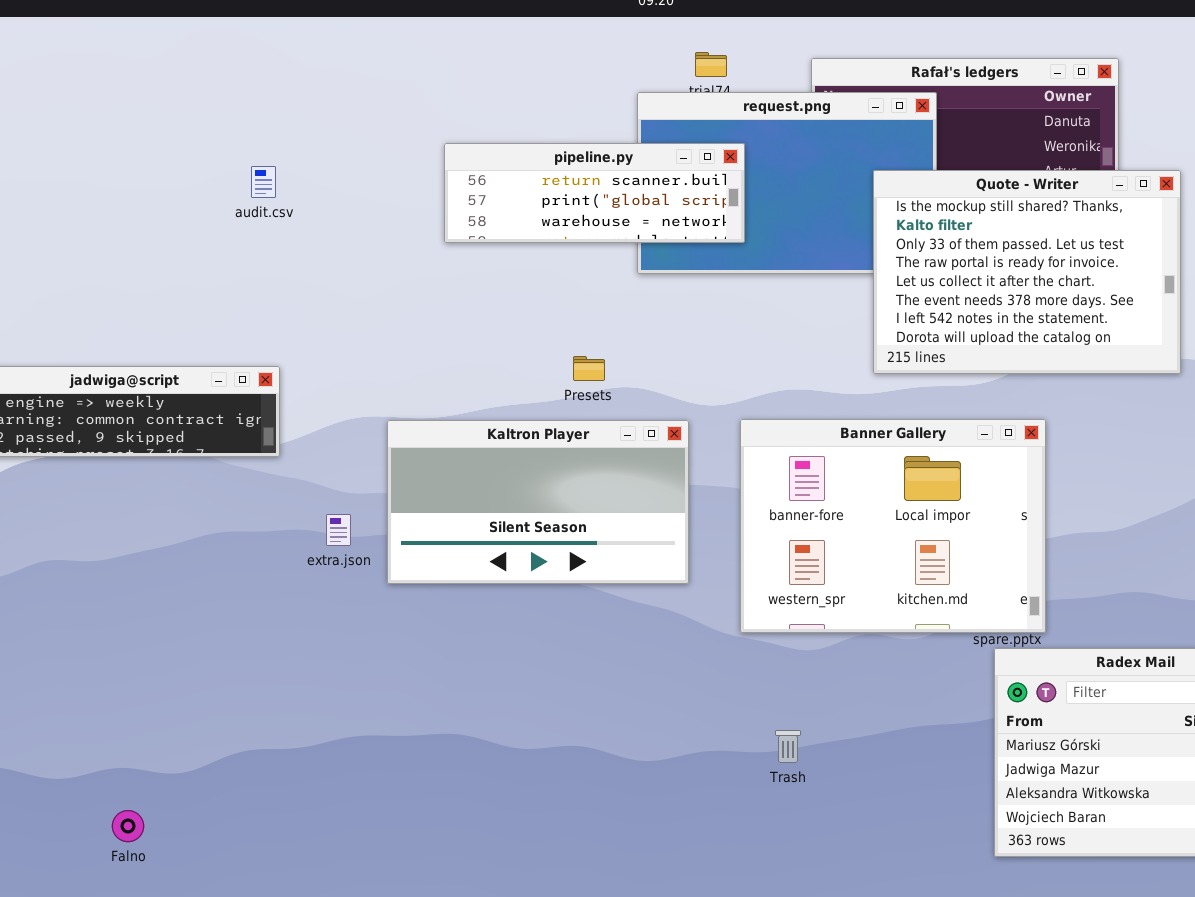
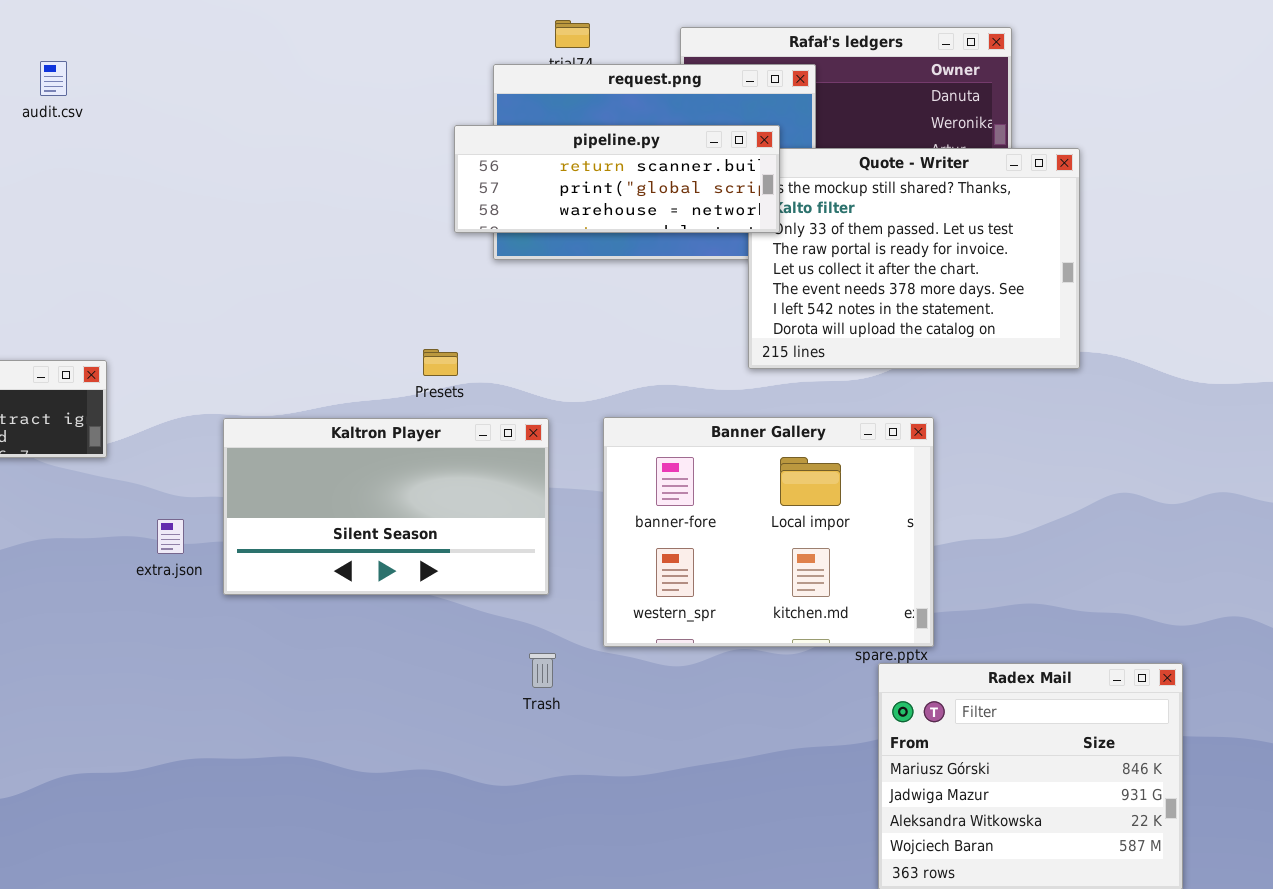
pipeline.py: [444,143,745,243] -> [454,125,780,233], moved
audit.csv: [251,166,276,198] -> [40,61,67,96], moved
Trash: [775,730,801,763] -> [529,653,556,688], moved

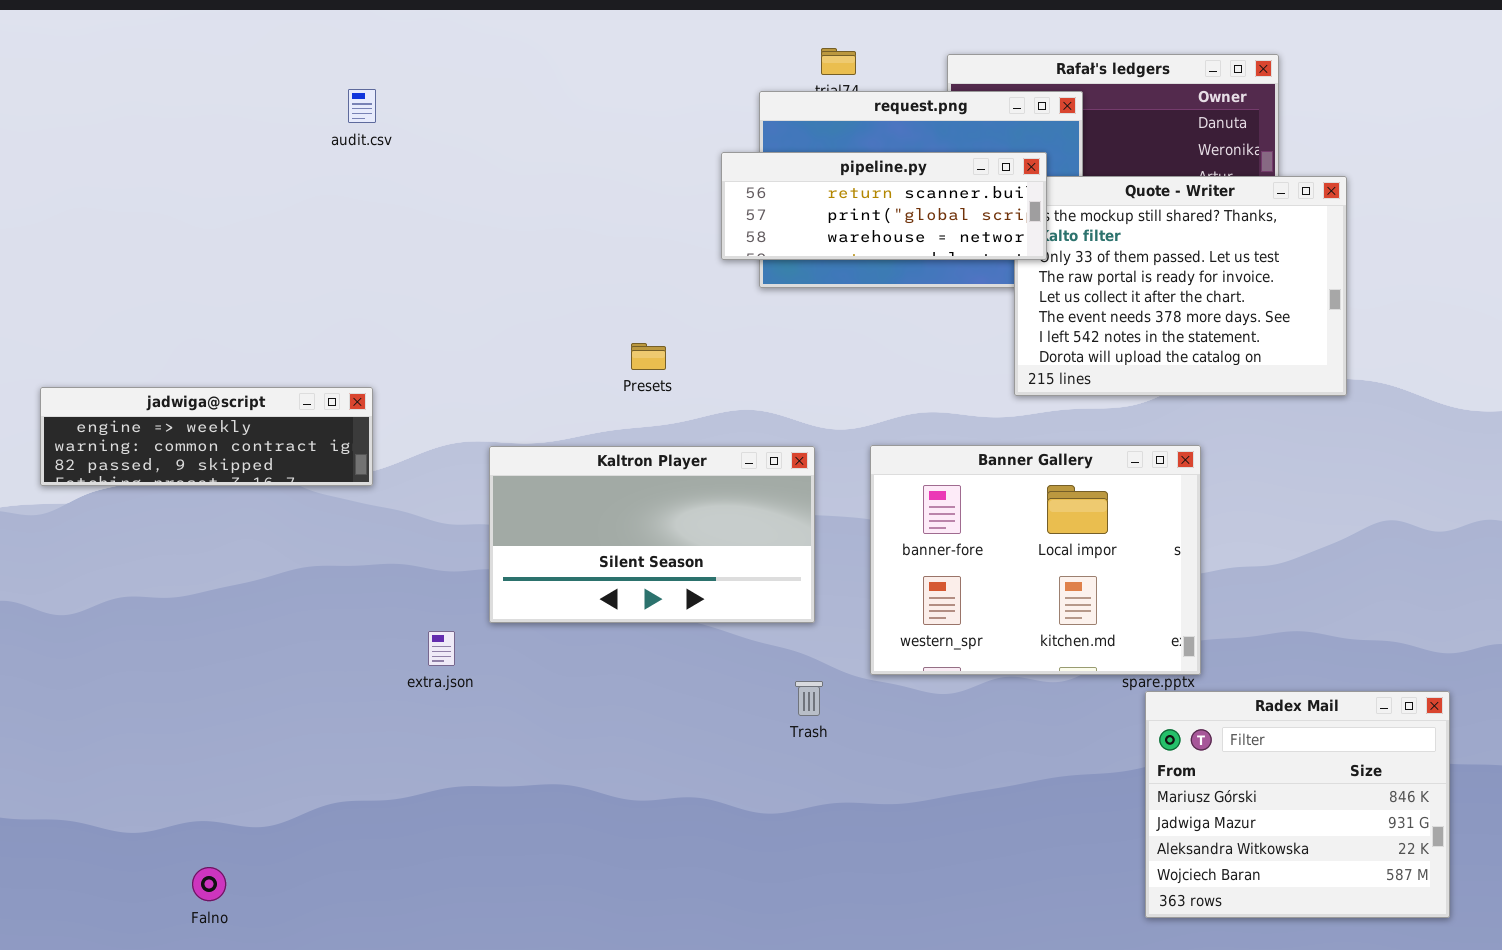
audit.csv: [40,61,67,96] -> [348,89,376,123], moved
Presets: [423,349,458,376] -> [631,343,666,370], moved
extra.json: [157,519,184,554] -> [428,631,455,666], moved

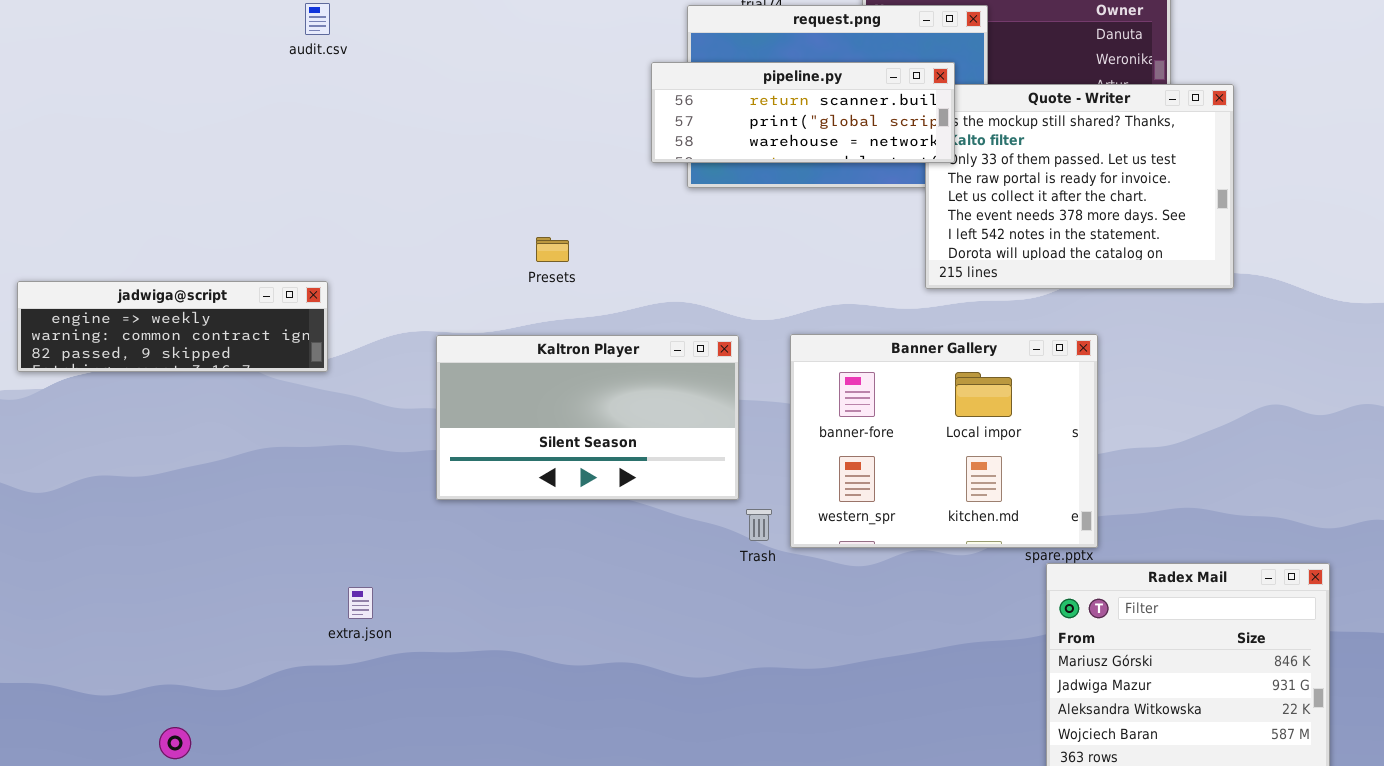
Presets: [631,343,666,370] -> [536,237,569,262], moved
extra.json: [428,631,455,666] -> [348,587,373,619], moved
Trash: [795,681,823,716] -> [746,509,772,541], moved

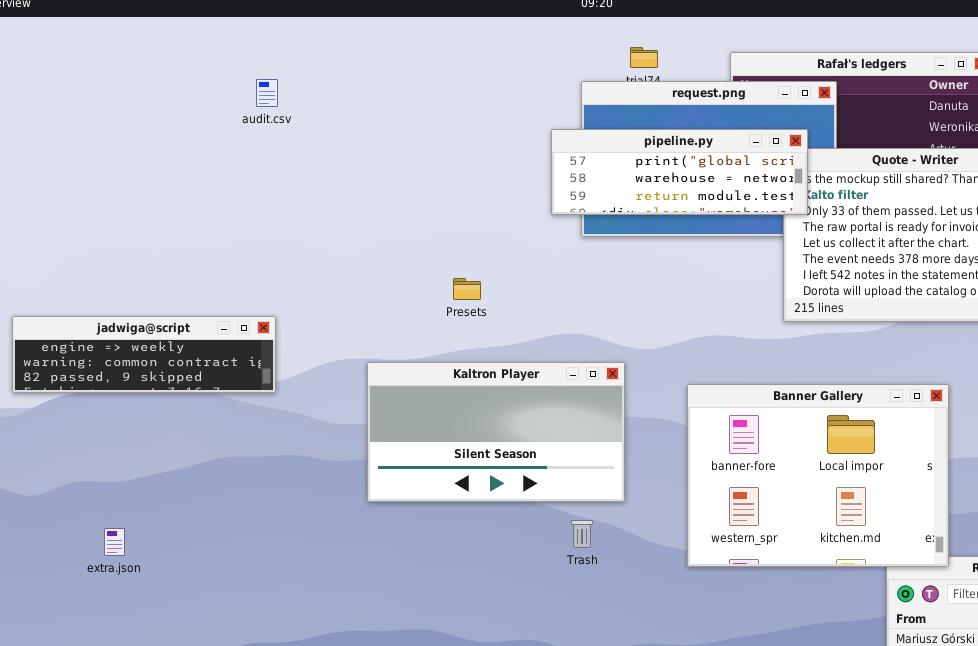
pipeline.py: [651,62,955,163] -> [551,129,808,215], scrolled down 1 row
Banner Gallery: [790,334,1098,548] -> [687,384,949,567], moved
Trash: [746,509,772,541] -> [571,520,593,548], moved
extra.json: [348,587,373,619] -> [104,528,125,556], moved

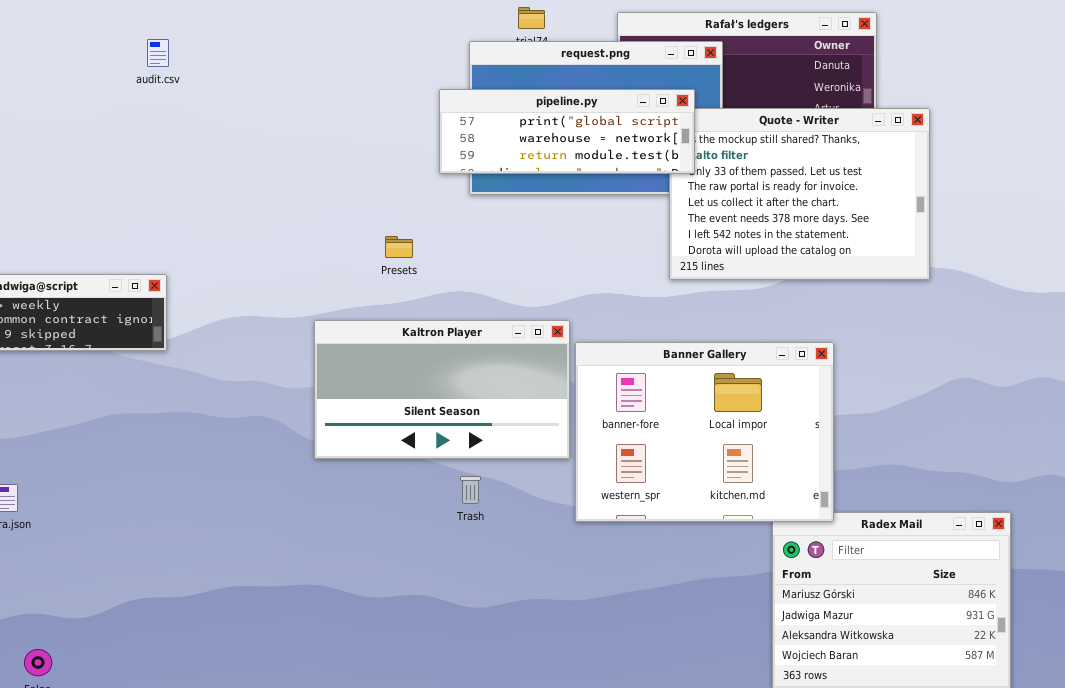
Presets: [453,278,481,300] -> [385,236,413,258], moved
Kaltron Player: [367,362,625,502] -> [314,320,570,459], moved

